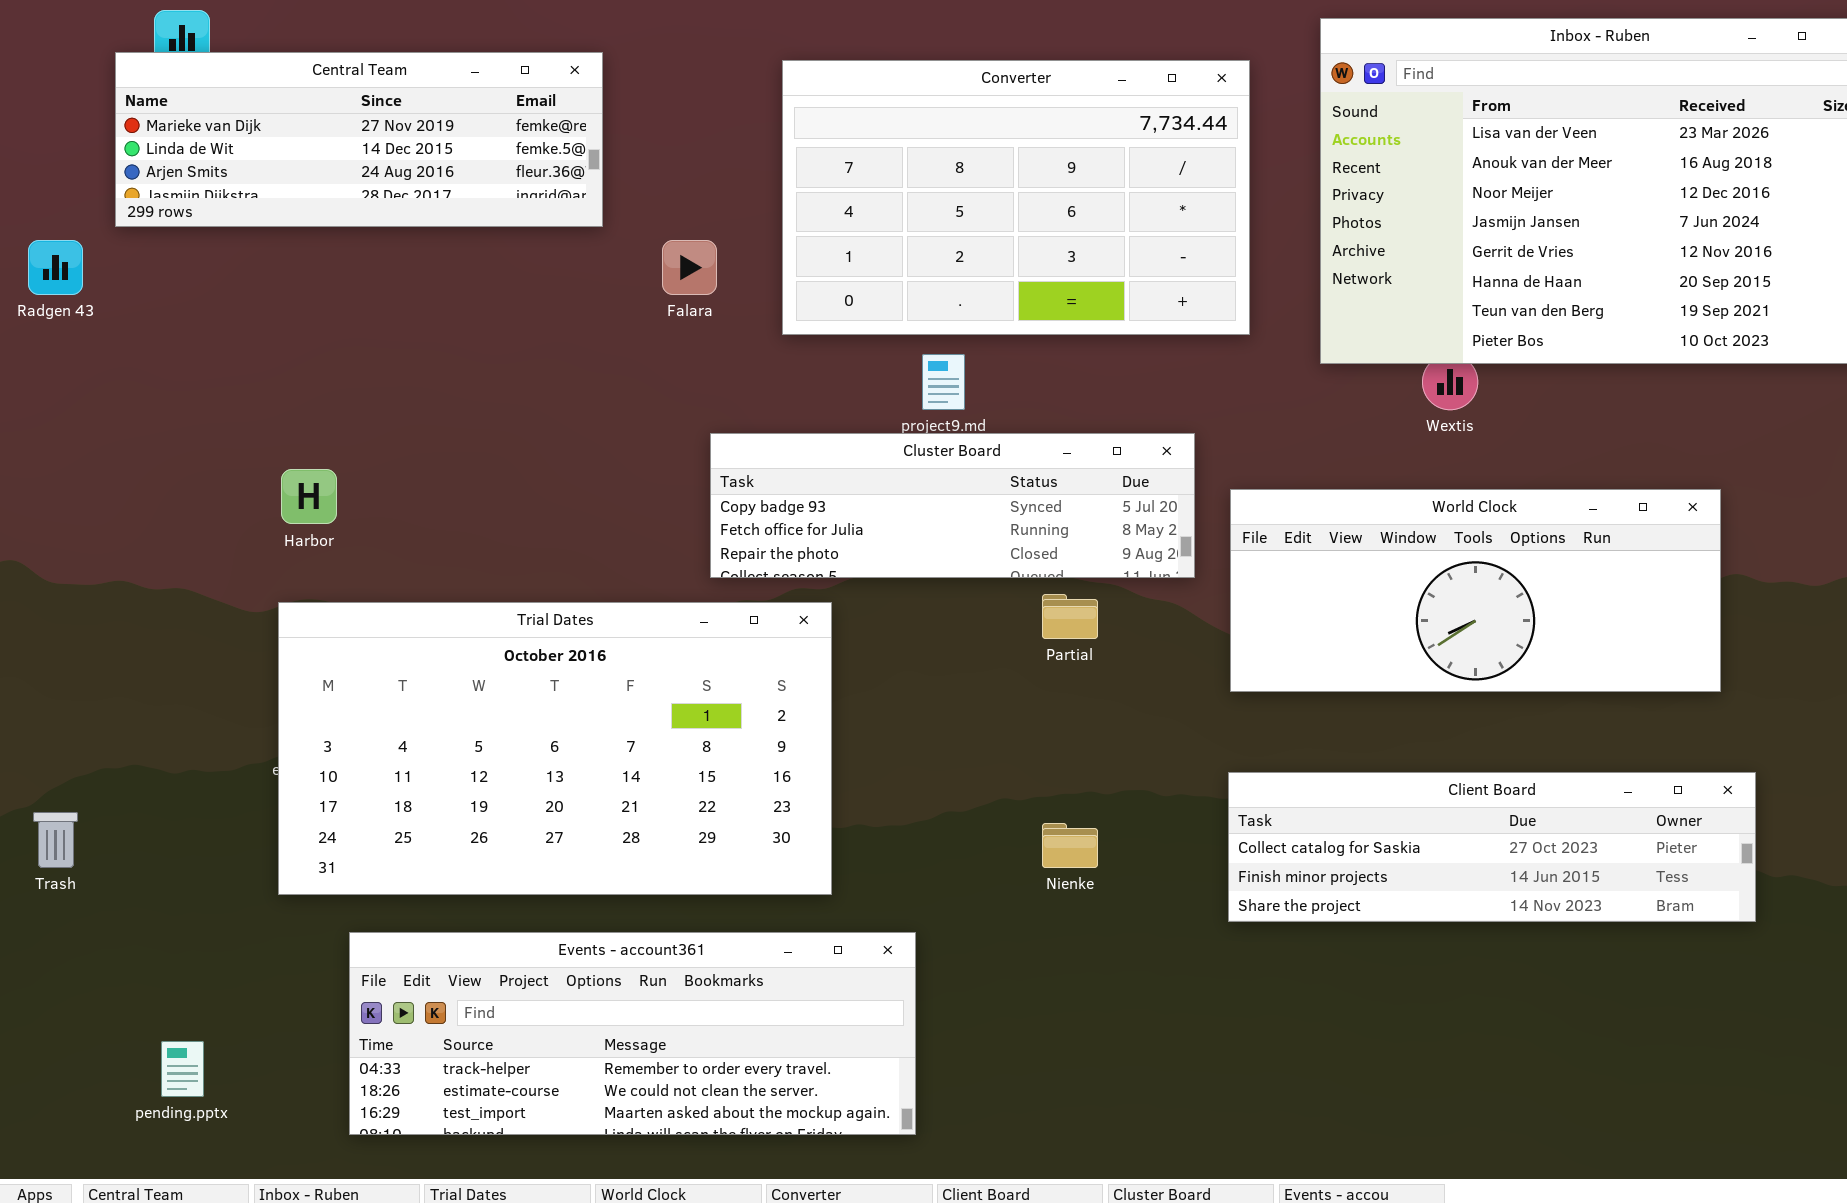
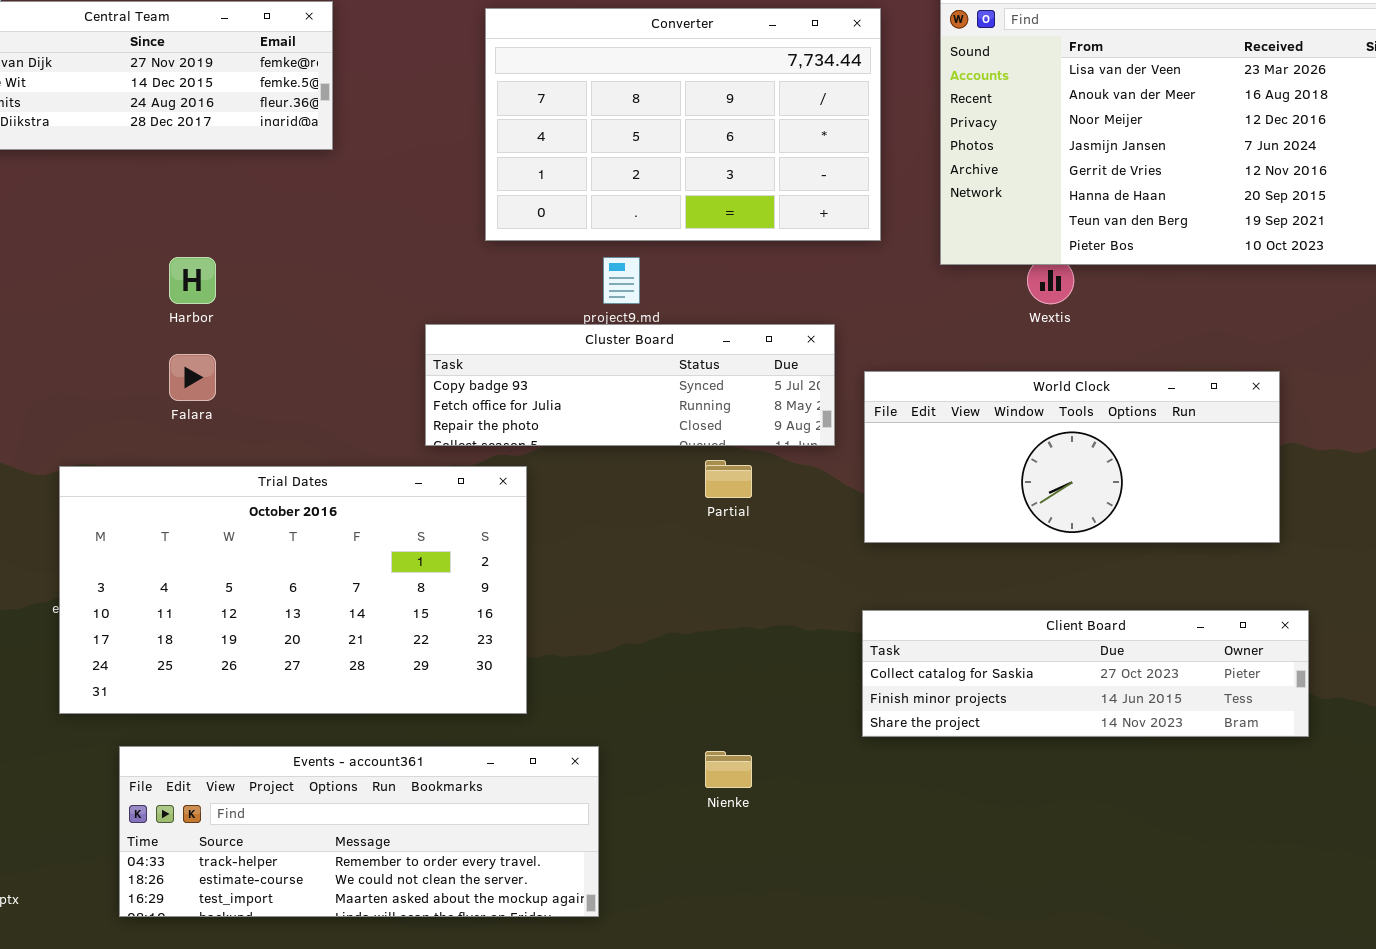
Falara: [662,240,717,295] -> [169,354,216,401], moved
Harbor: [281,469,337,524] -> [169,257,216,304], moved
Nienke: [1042,823,1098,868] -> [705,751,752,788], moved

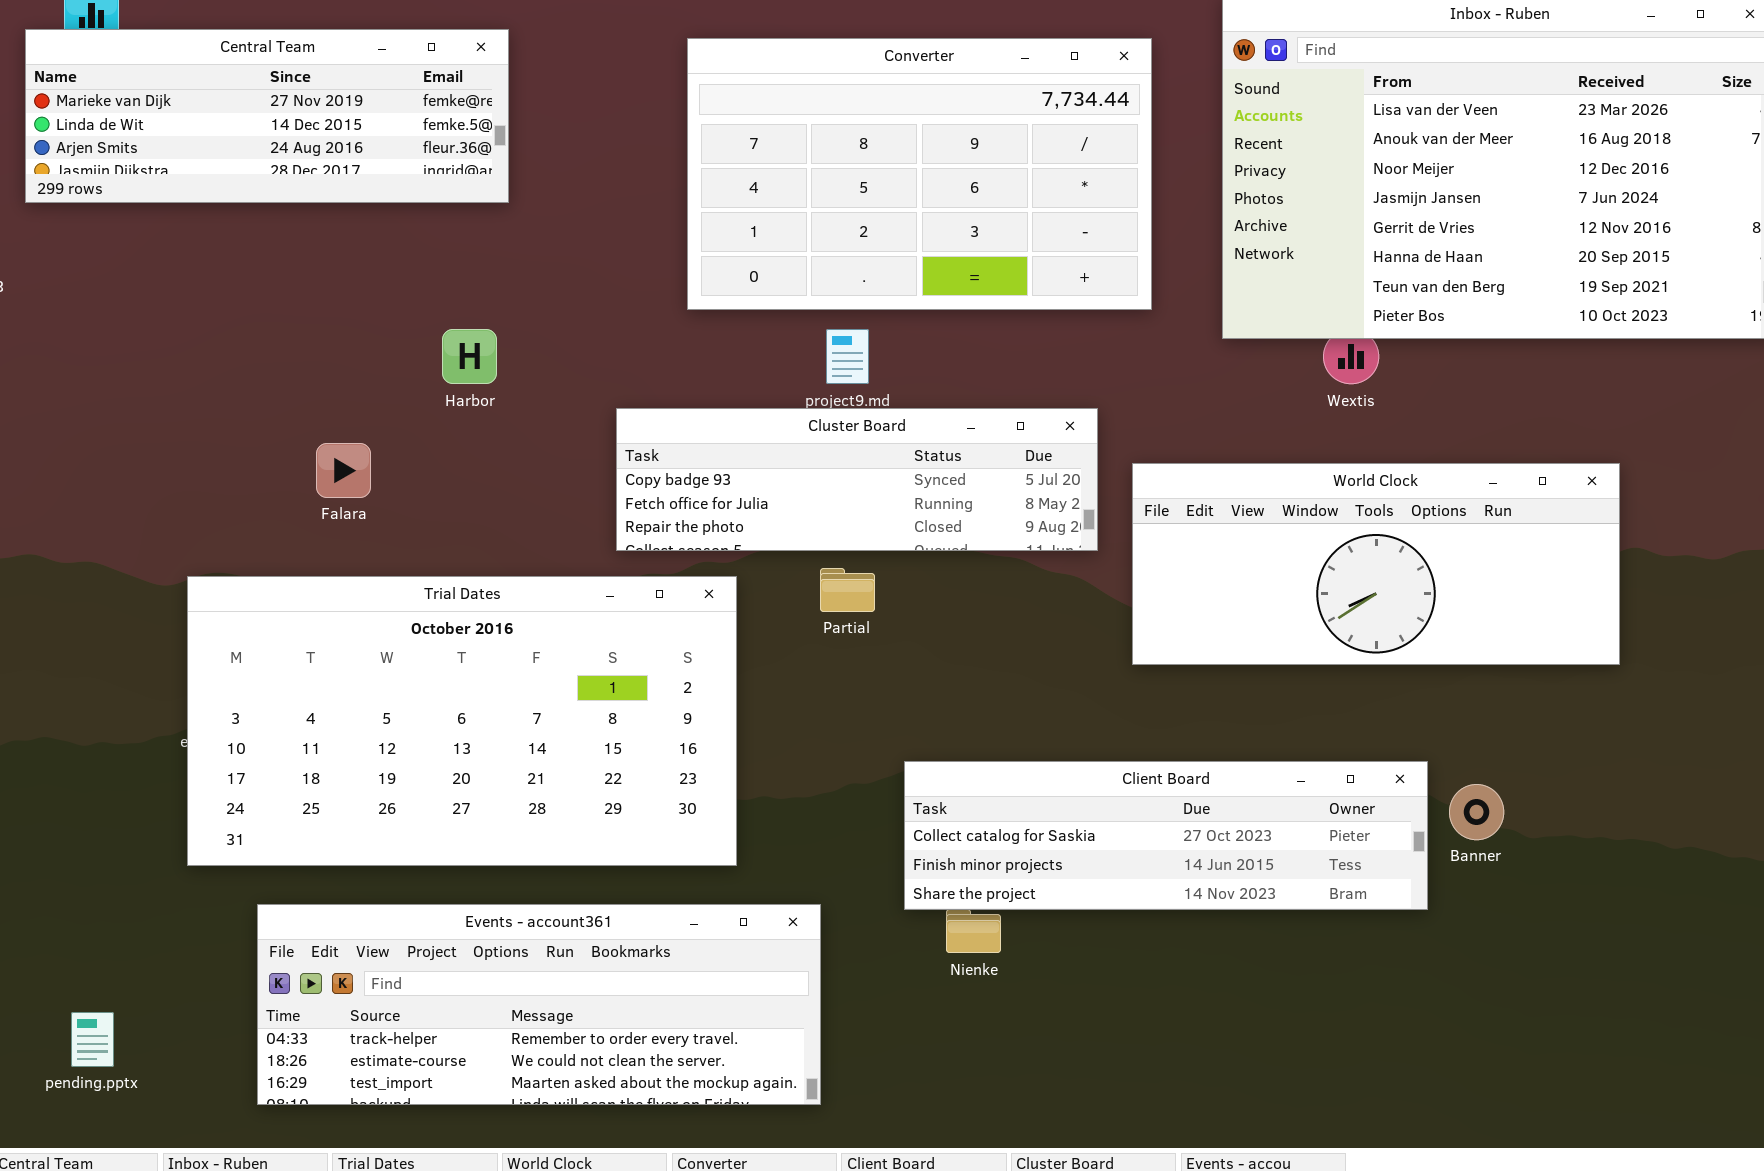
Harbor: [169,257,216,304] -> [442,329,497,384], moved
Partial: [705,460,752,498] -> [820,568,875,612], moved
Client Board: [862,610,1309,737] -> [904,761,1428,910], moved

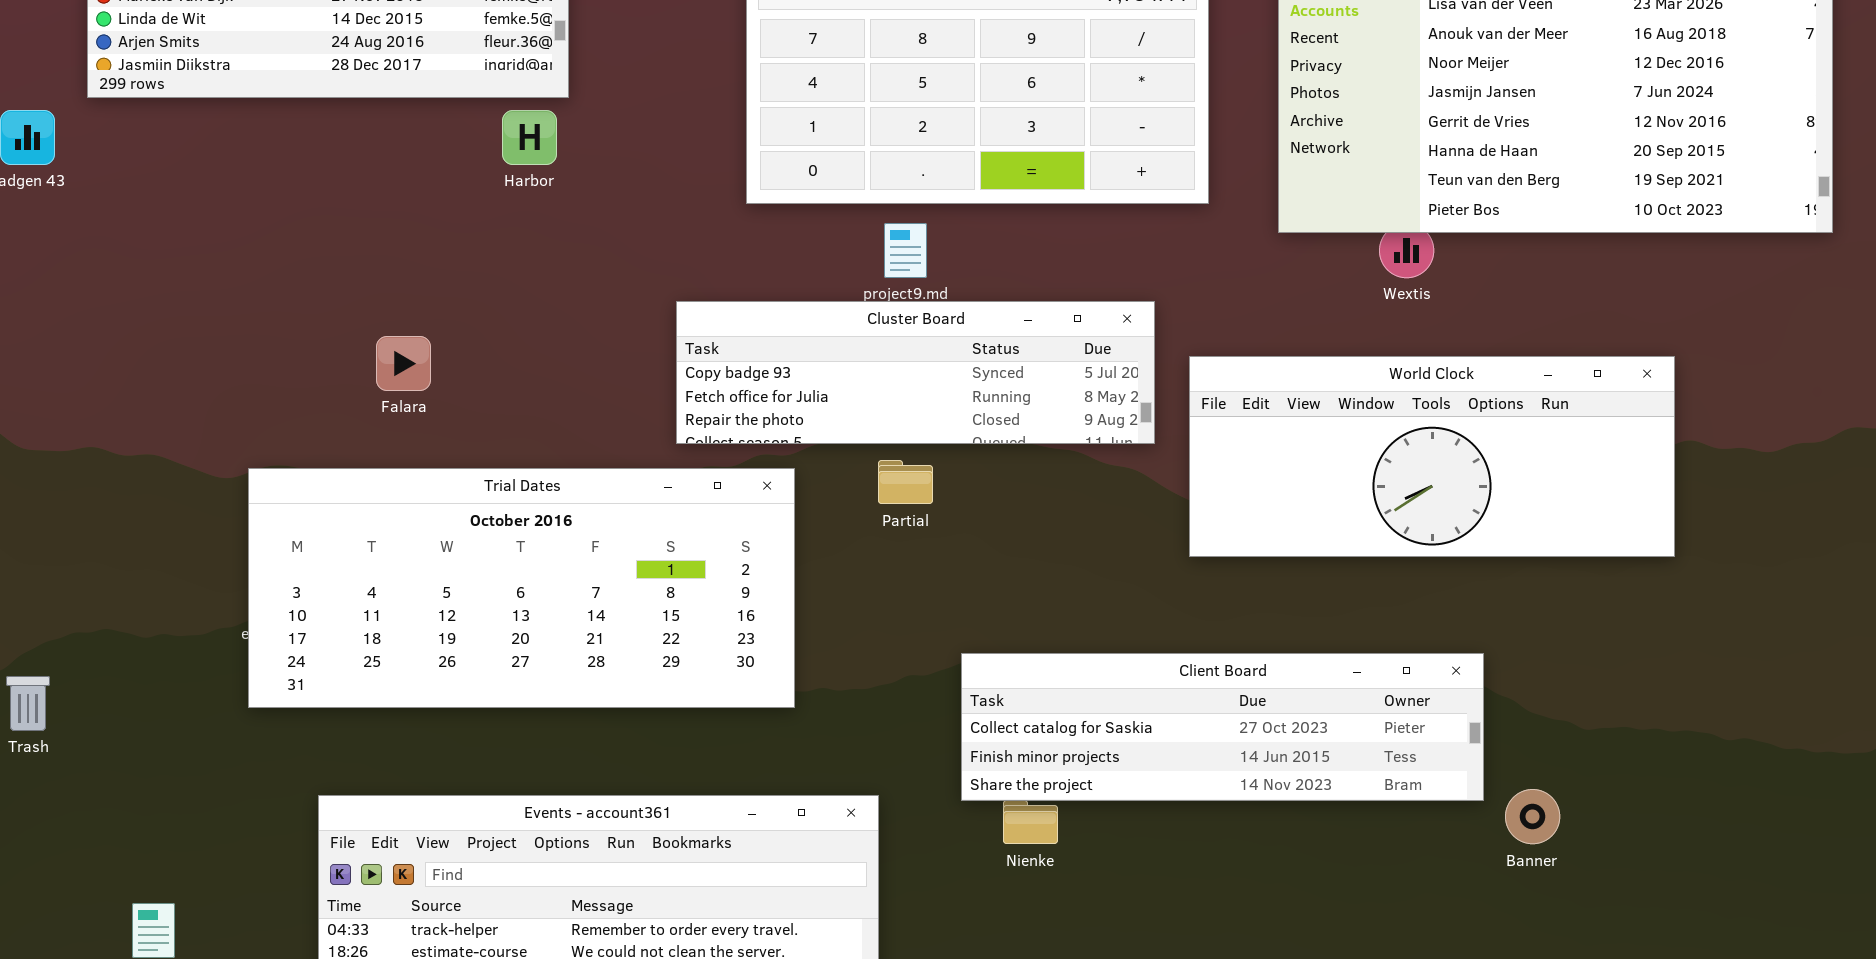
Harbor: [442,329,497,384] -> [502,110,557,165], moved
Trial Dates: [187,576,737,866] -> [248,468,795,708], resized
Banner: [1449,784,1504,840] -> [1505,789,1560,844], moved

